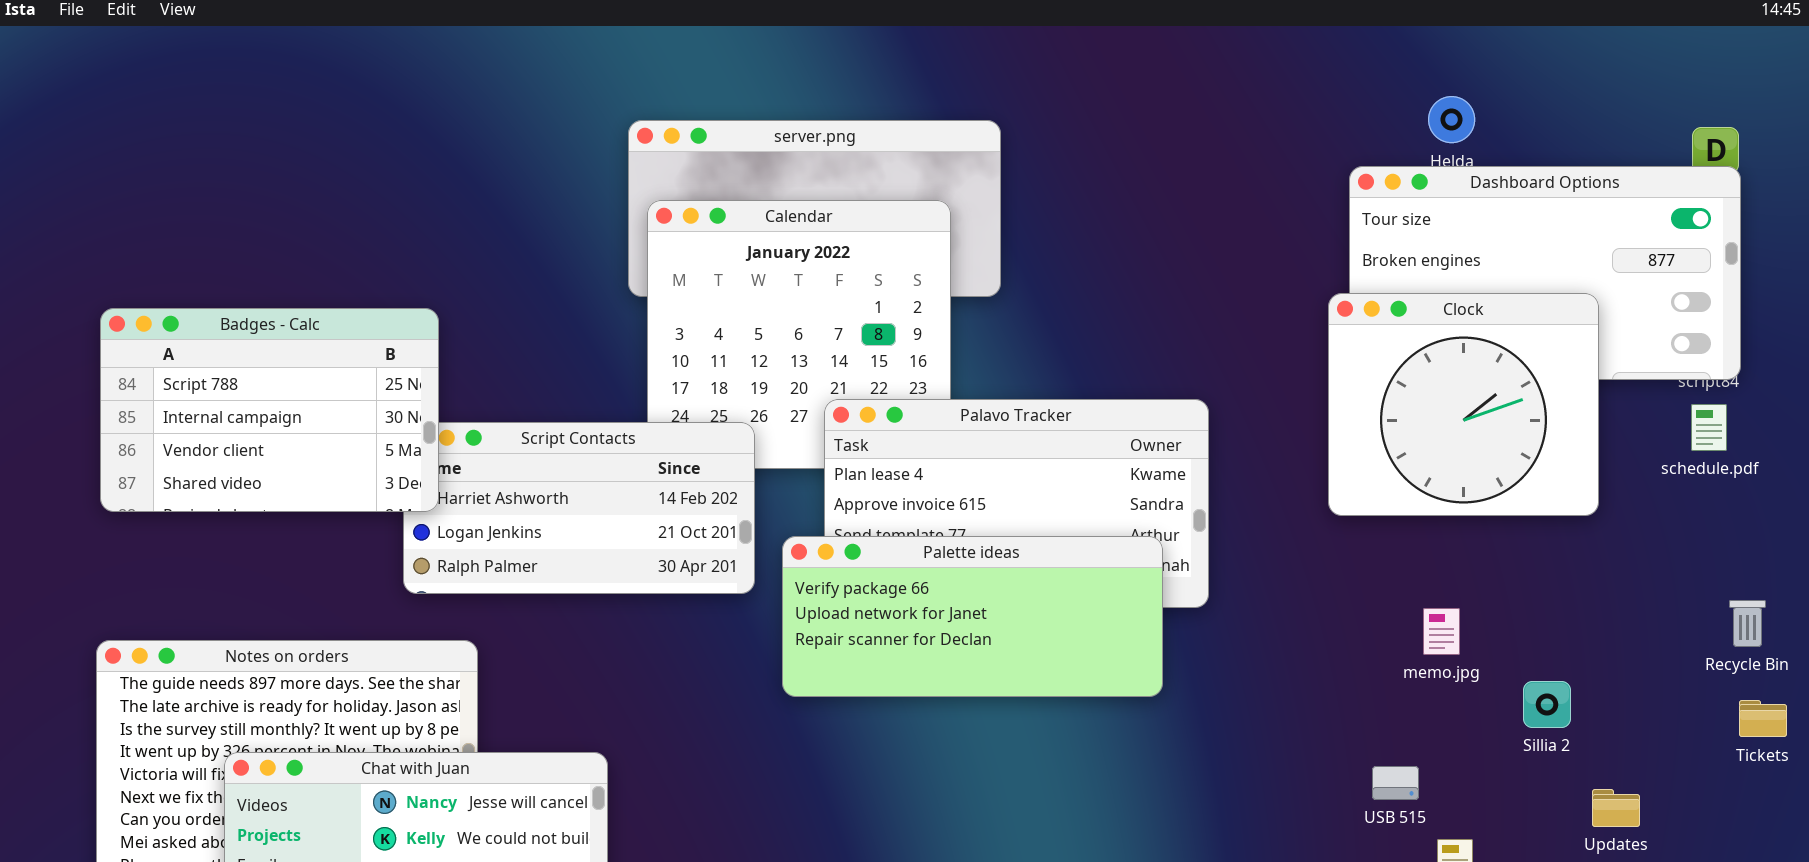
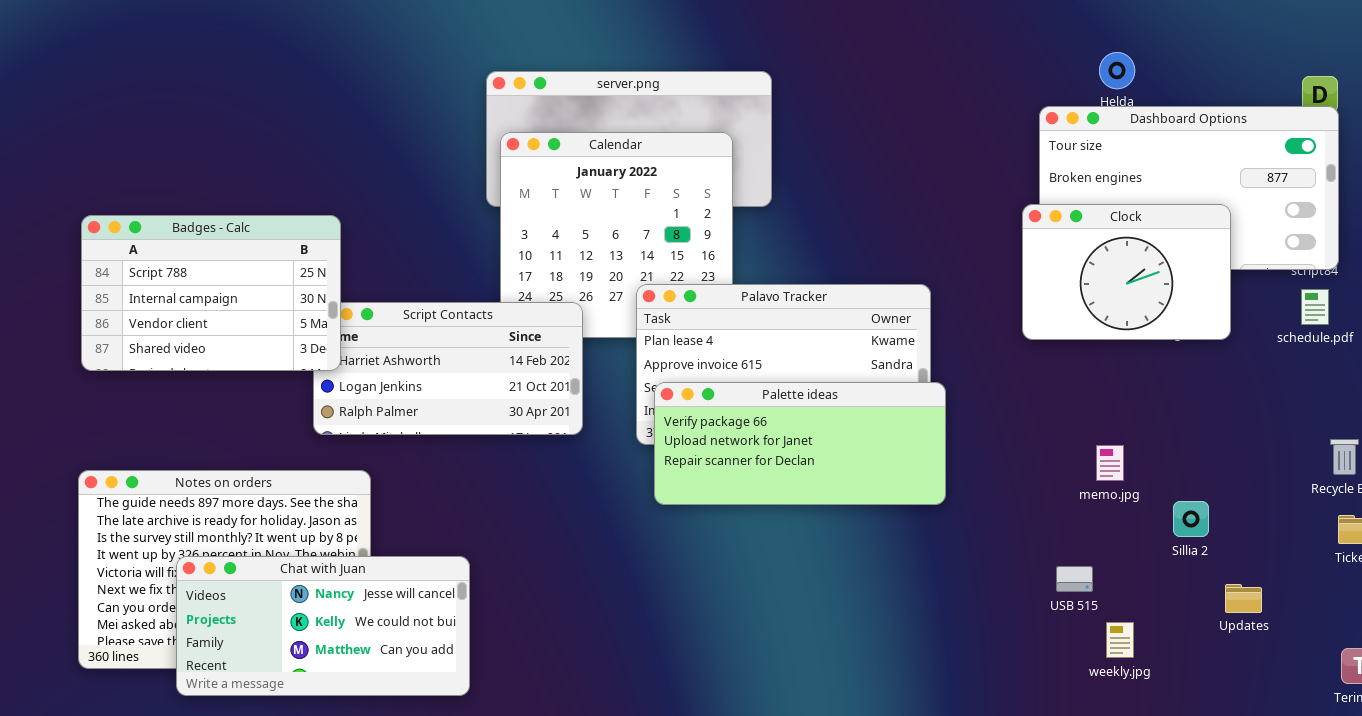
Clock: [1328,293,1599,516] -> [1022,204,1231,340], resized
Palette ideas: [782,536,1163,697] -> [654,382,946,505], moved

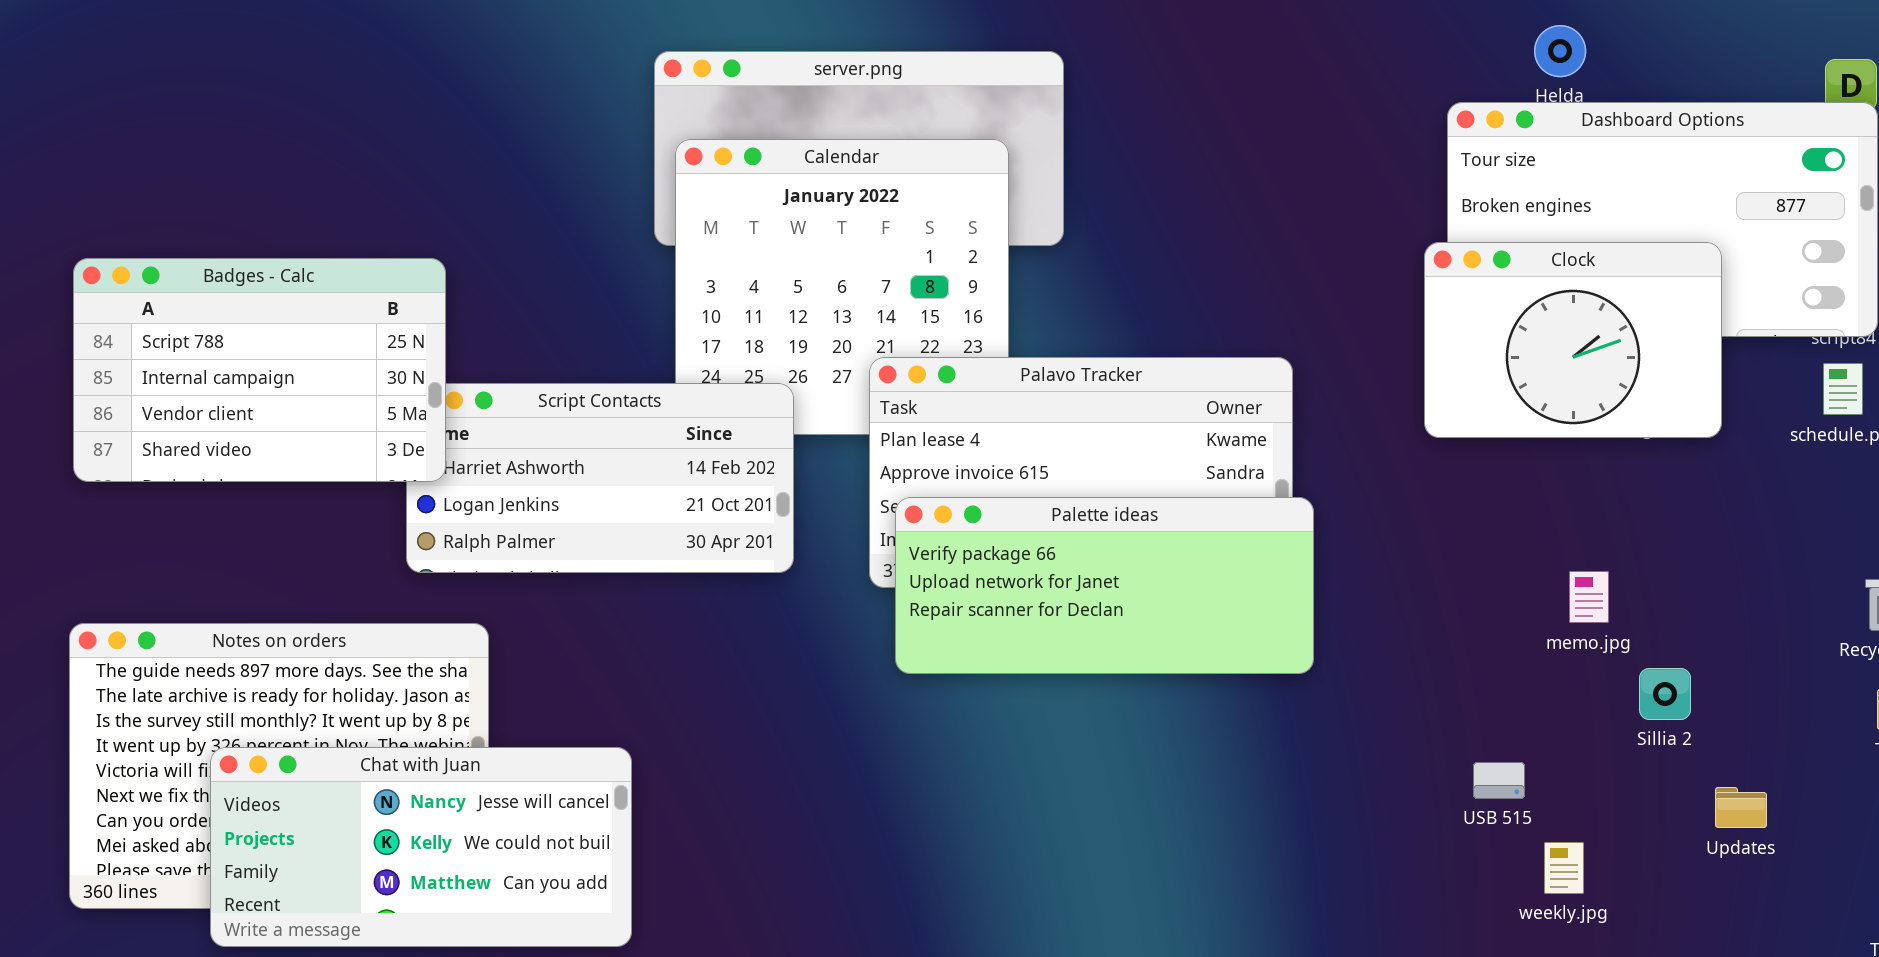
memo.jpg: [1096,445,1124,481] -> [1569,571,1609,623], moved

